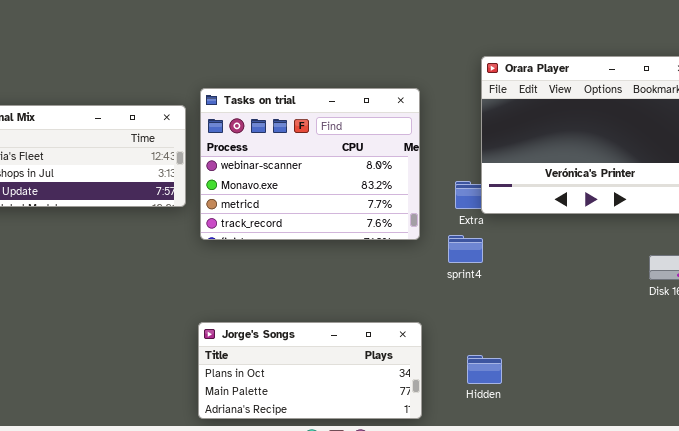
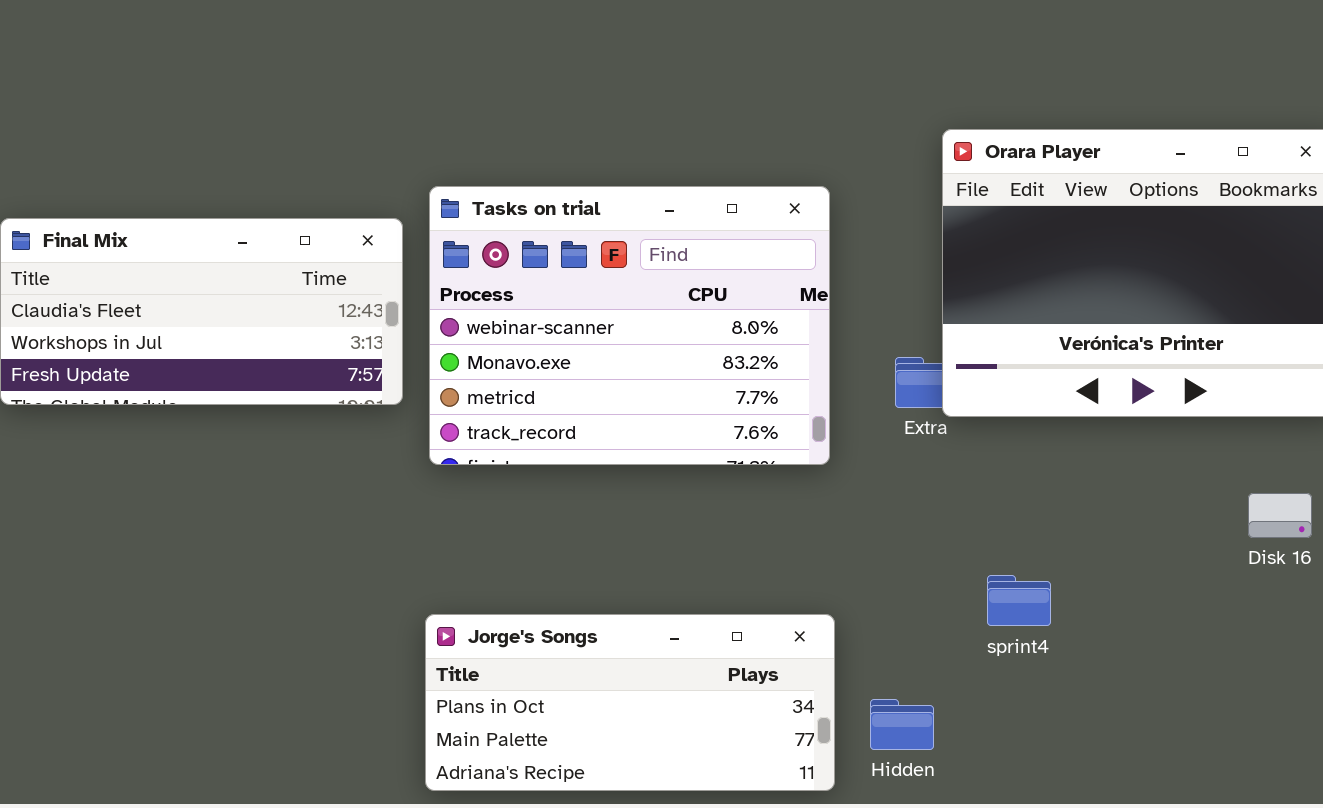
sprint4: [448,235,483,263] -> [987,575,1051,626], moved
Hidden: [467,355,502,384] -> [870,699,934,750], moved

